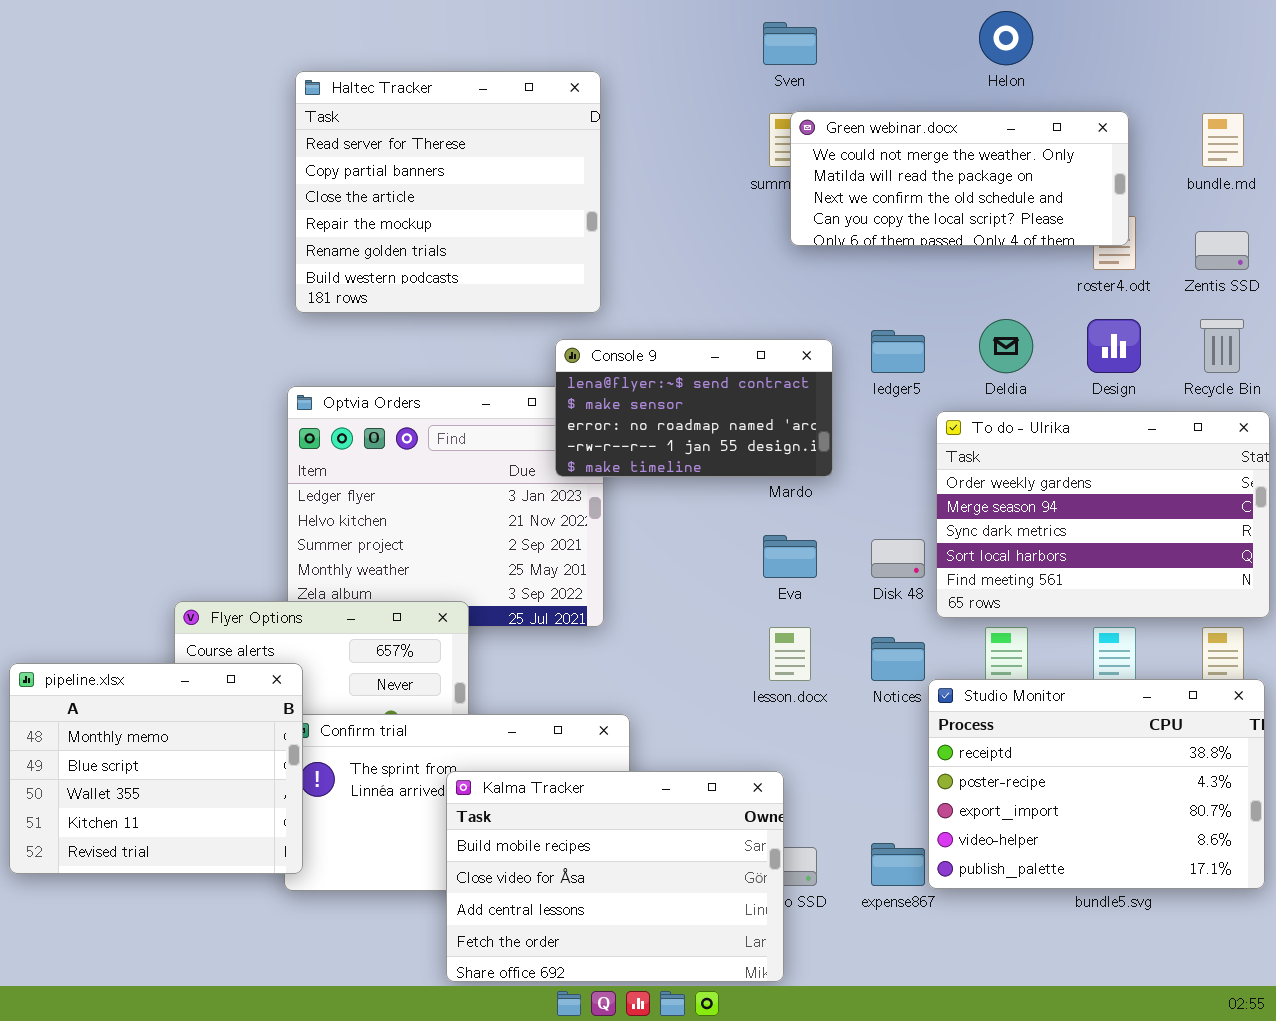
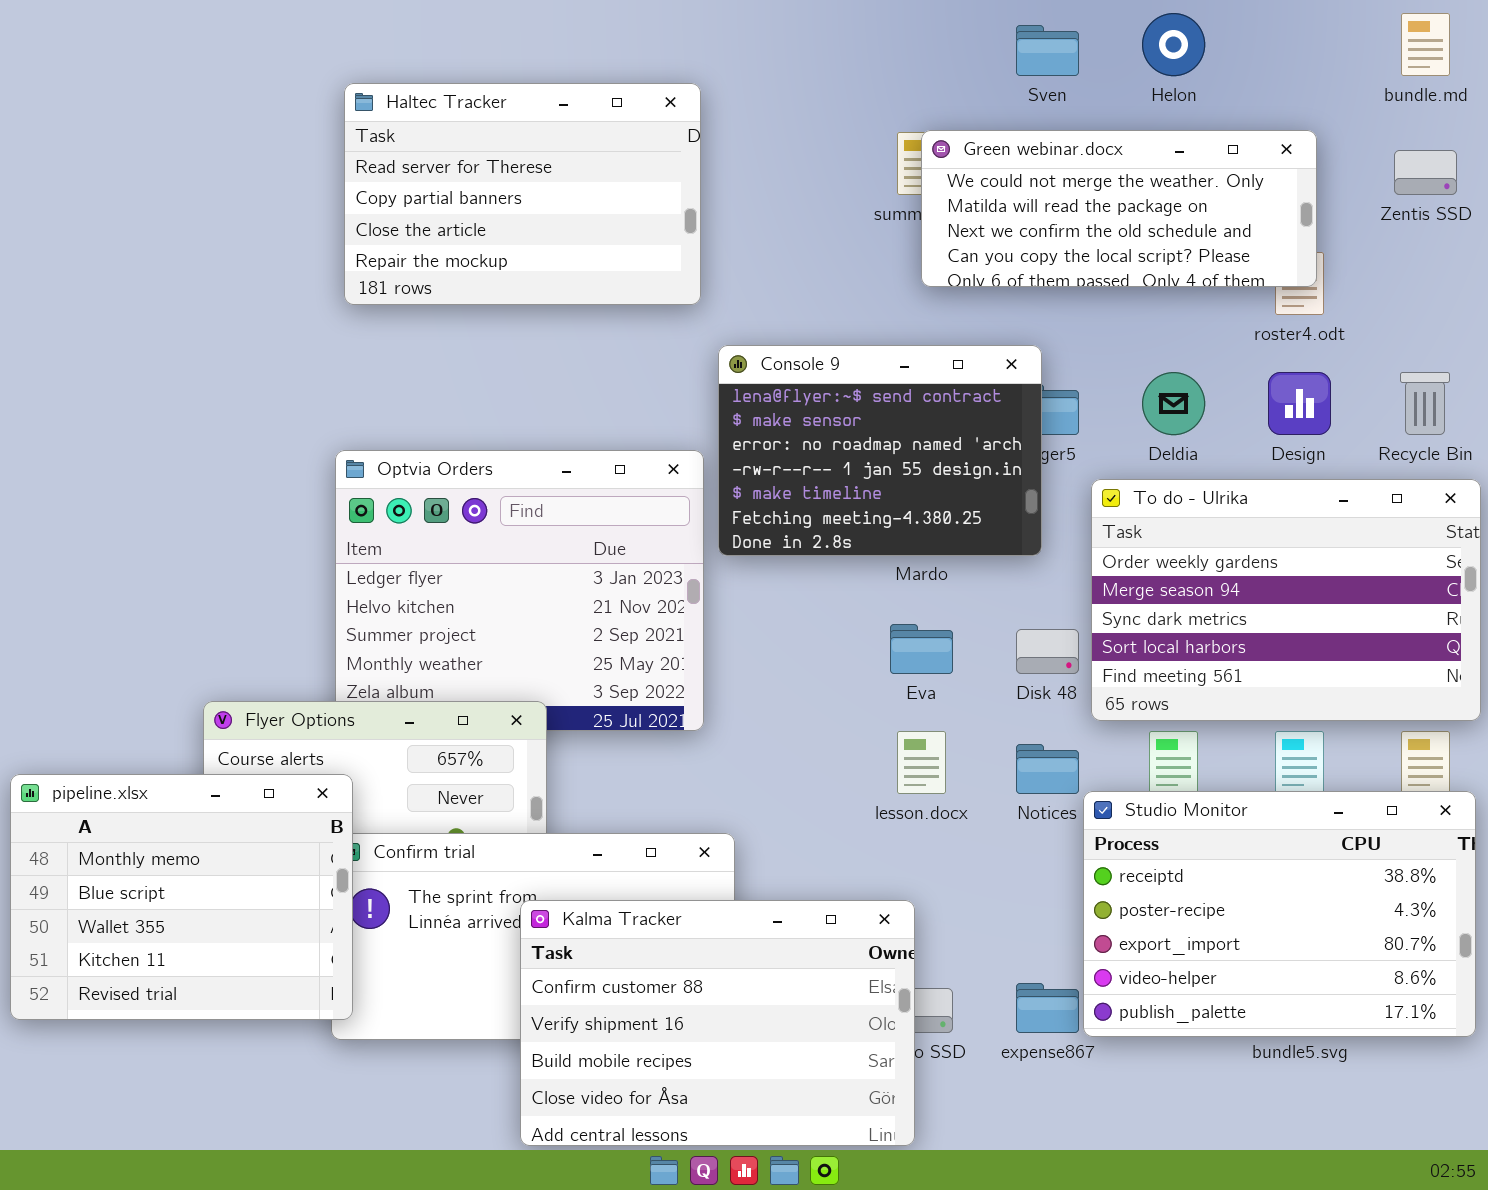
Sven: [763,22,817,65] -> [1016,25,1079,76], moved
Haltec Tracker: [295,71,601,313] -> [344,83,701,305], resized
bundle.md: [1202,113,1244,167] -> [1401,13,1450,76], moved
Zentis SSD: [1195,231,1249,270] -> [1394,150,1457,195], moved
Console 9: [555,339,833,477] -> [718,345,1042,556], moved, resized
Kalma Tracker: [446,771,784,982] -> [520,900,915,1146], scrolled up 2 rows

